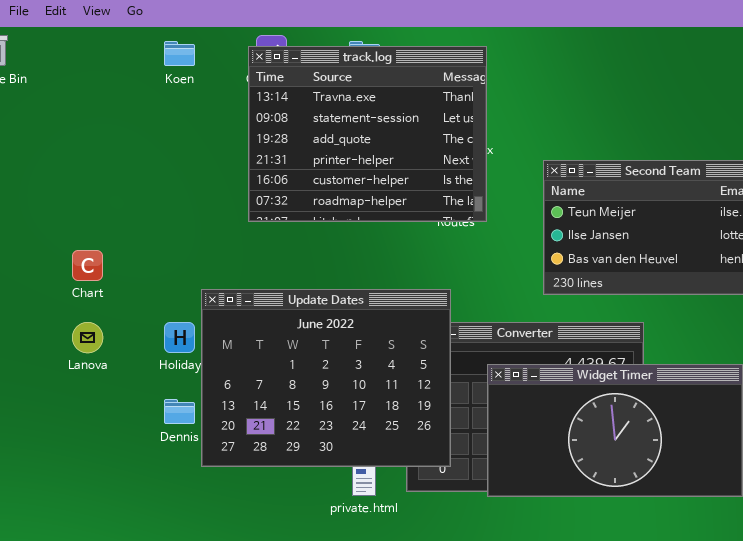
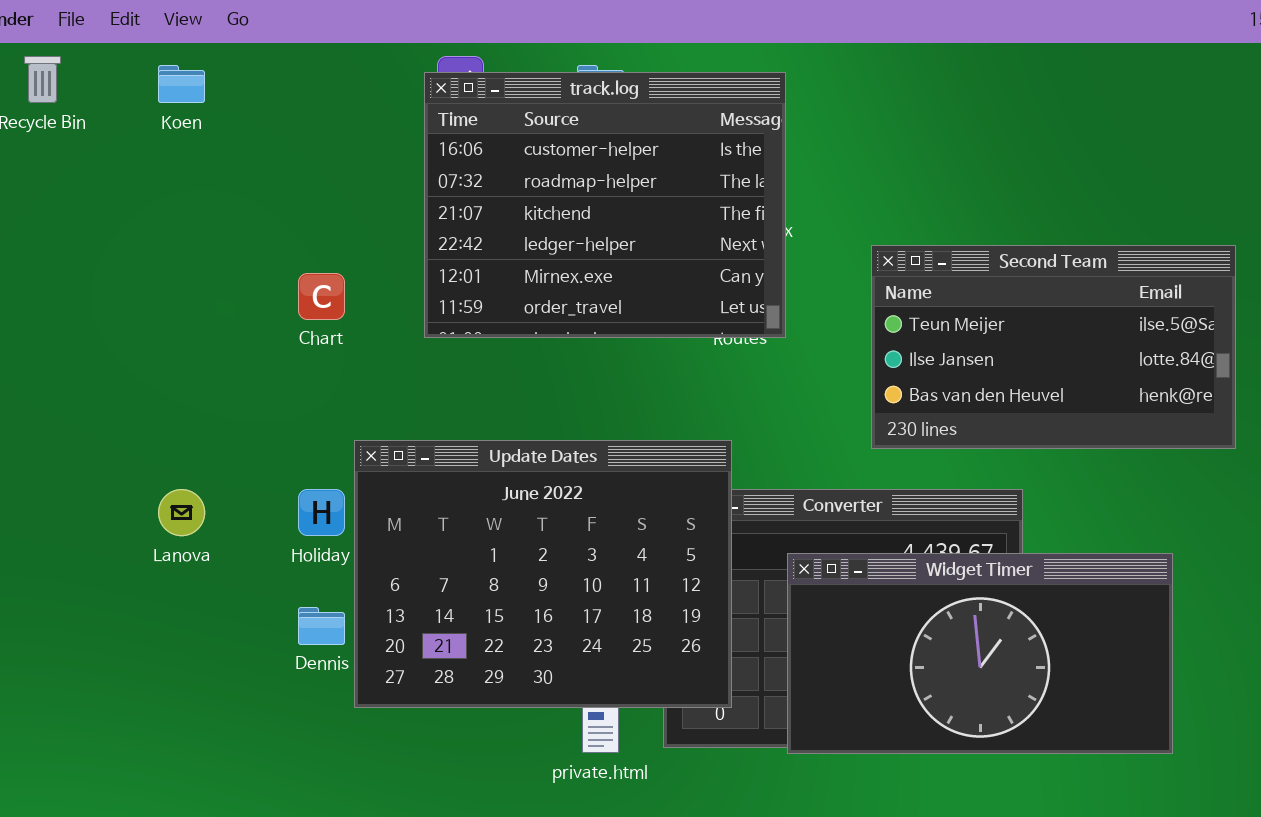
Koen: [164,41,195,66] -> [158,65,205,103], moved
track.log: [248,46,487,222] -> [424,72,786,338], scrolled down 4 rows
Chart: [72,250,103,281] -> [298,273,345,320], moved

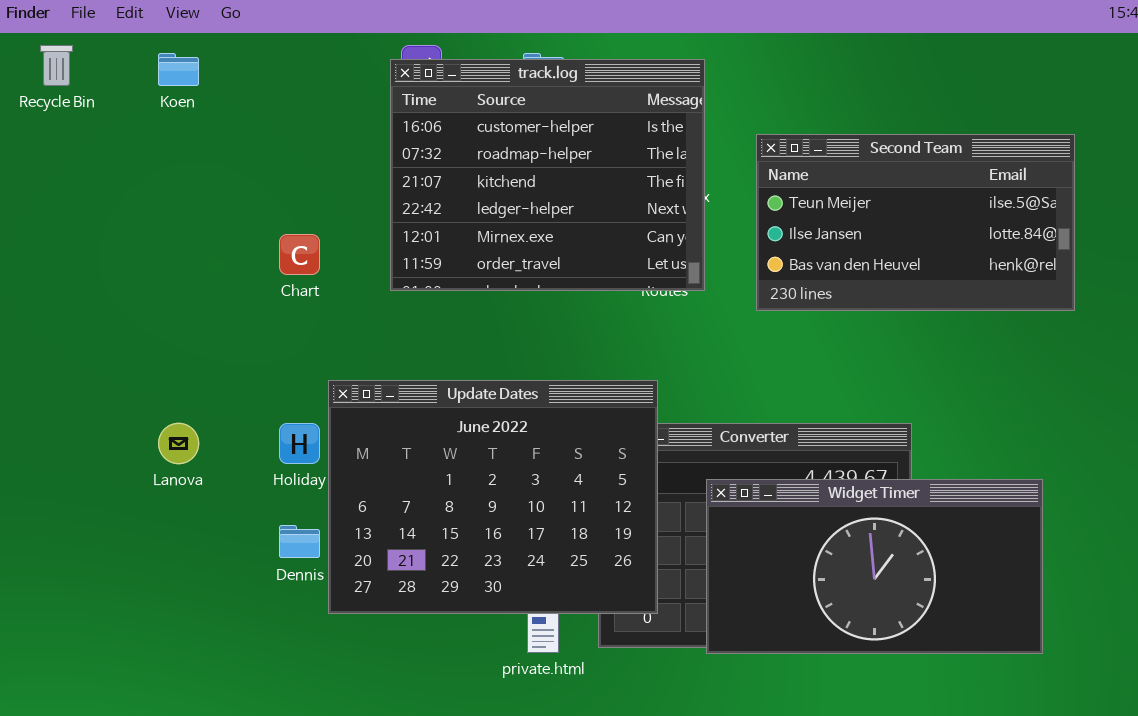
Second Team: [871,245,1236,449] -> [756,134,1075,311], moved

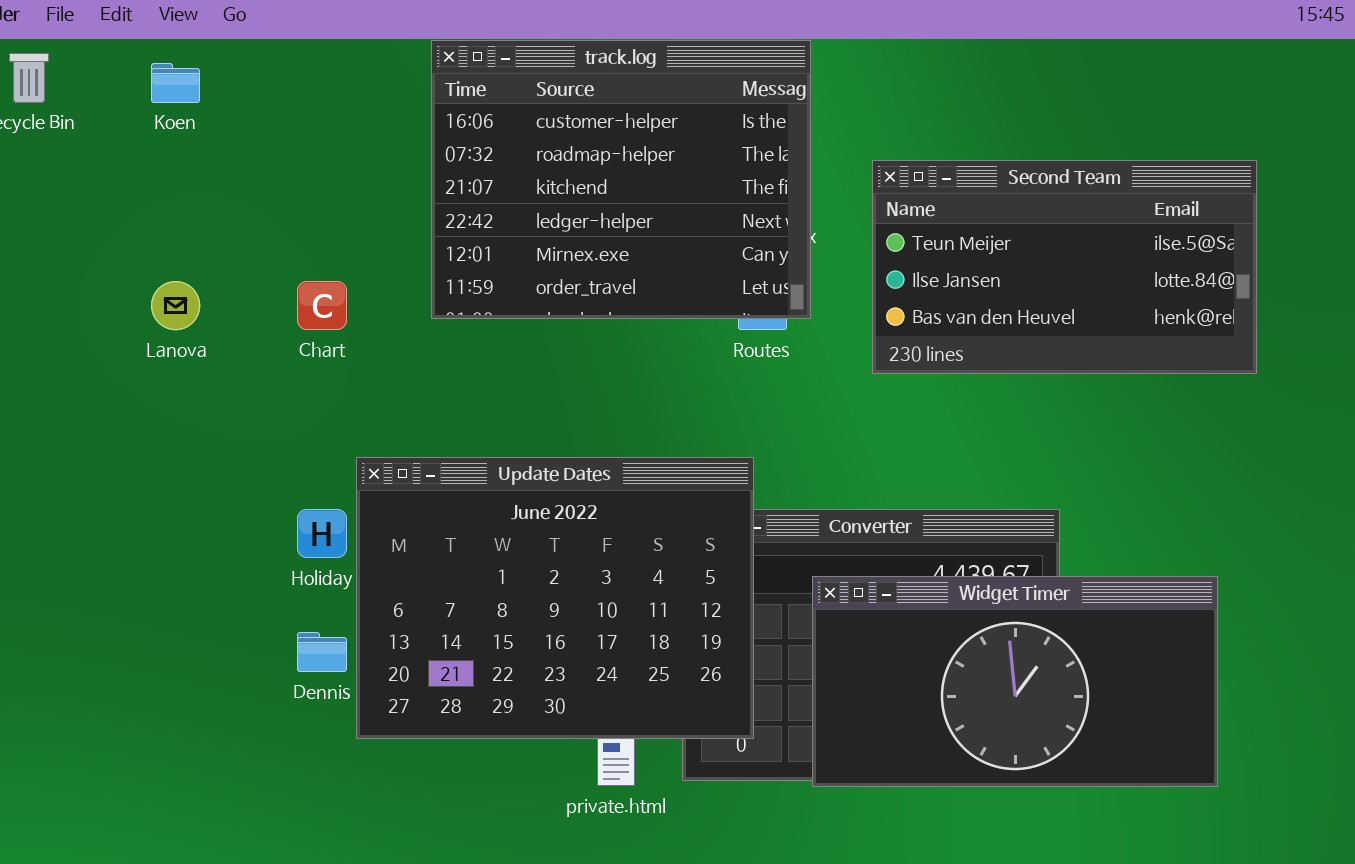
track.log: [390,59,705,291] -> [431,40,811,319], moved
Lanova: [158,423,199,464] -> [151,281,200,330], moved

